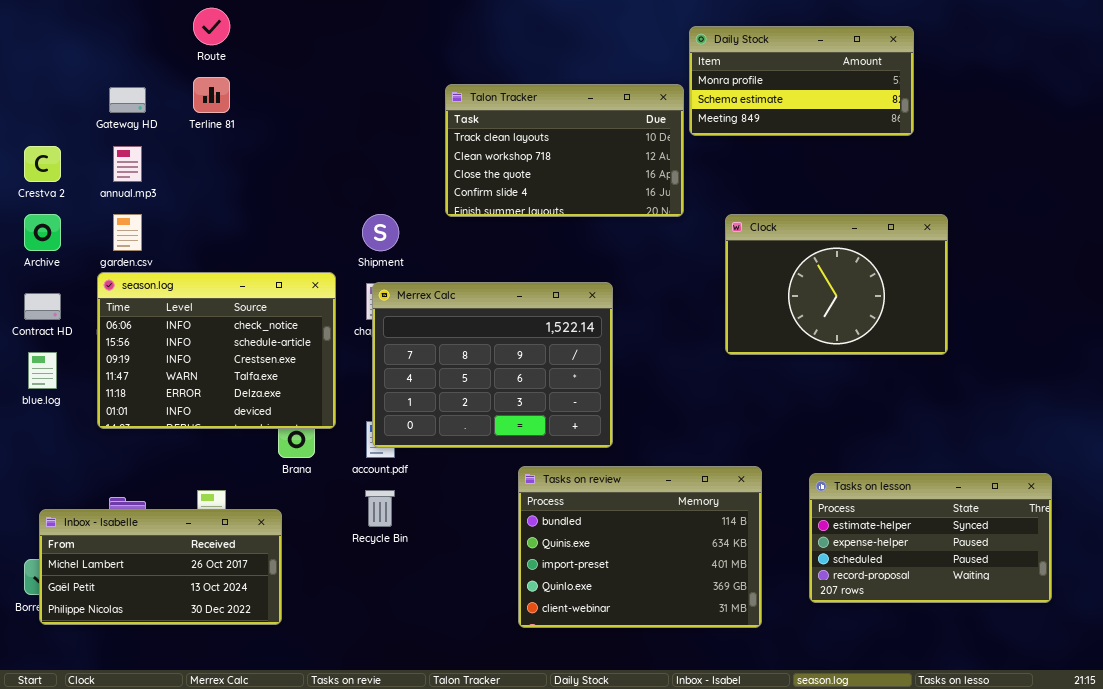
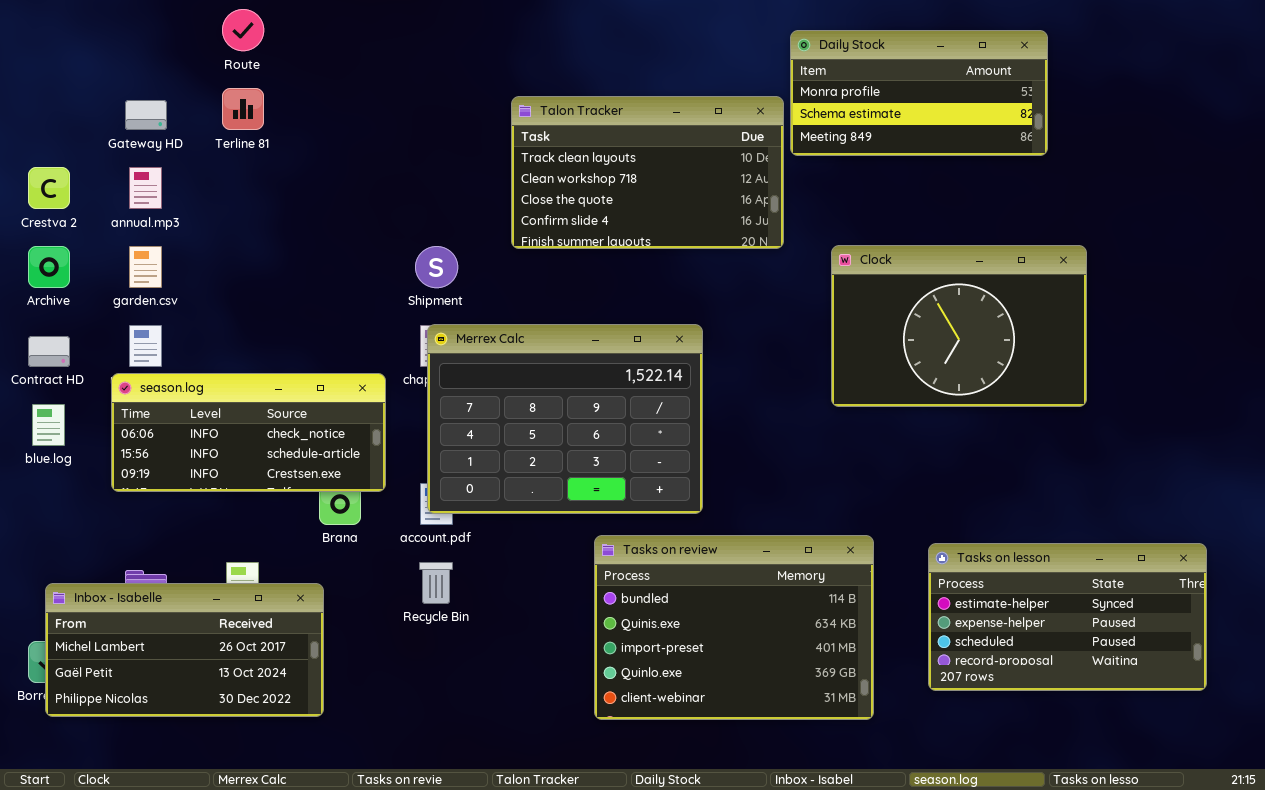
season.log: [97,272,336,429] -> [111,373,386,492], resized

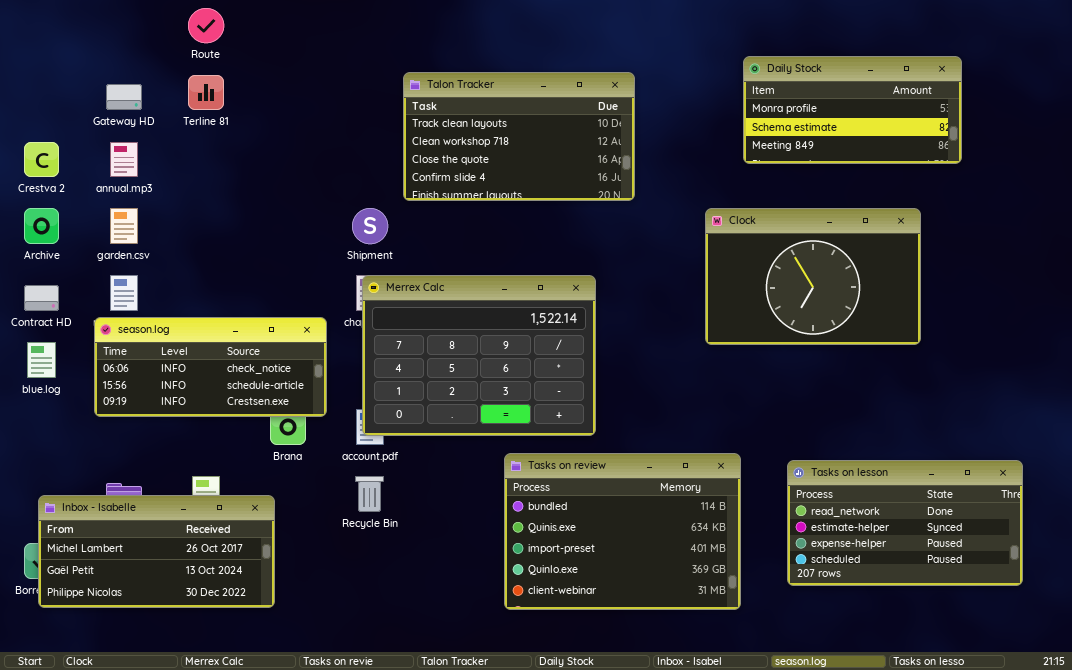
Daily Stock: [790,30,1048,156] -> [743,56,962,164], moved
Talon Tracker: [511,96,784,249] -> [403,72,635,201], moved
Tasks on lesson: [928,543,1207,691] -> [787,460,1023,586], scrolled up 1 row

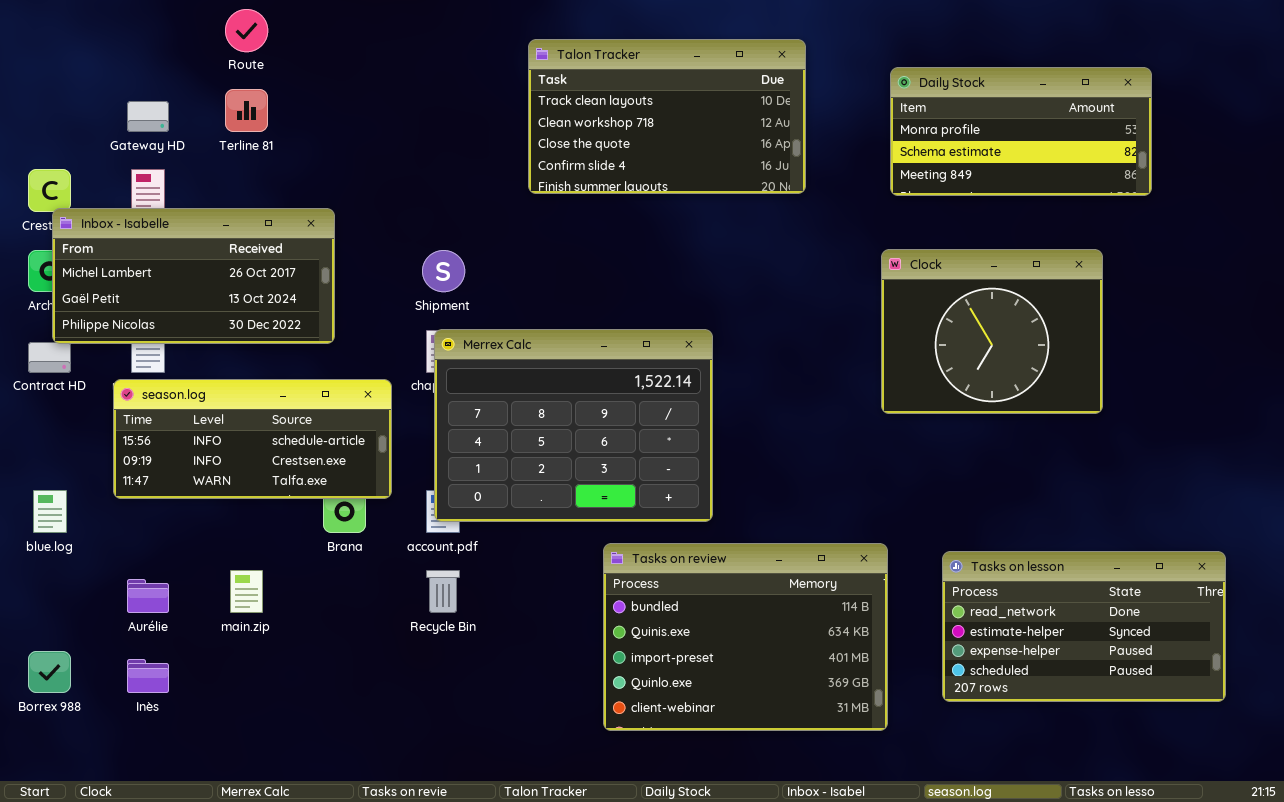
Talon Tracker: [403,72,635,201] -> [528,39,806,194], moved
Clock: [705,208,921,345] -> [881,249,1103,414], resized
season.log: [94,317,327,417] -> [113,379,392,499], scrolled down 1 row
blue.log: [27,342,56,378] -> [33,490,67,533], moved
Inbox - Isabelle: [38,495,275,608] -> [52,208,335,344], moved

